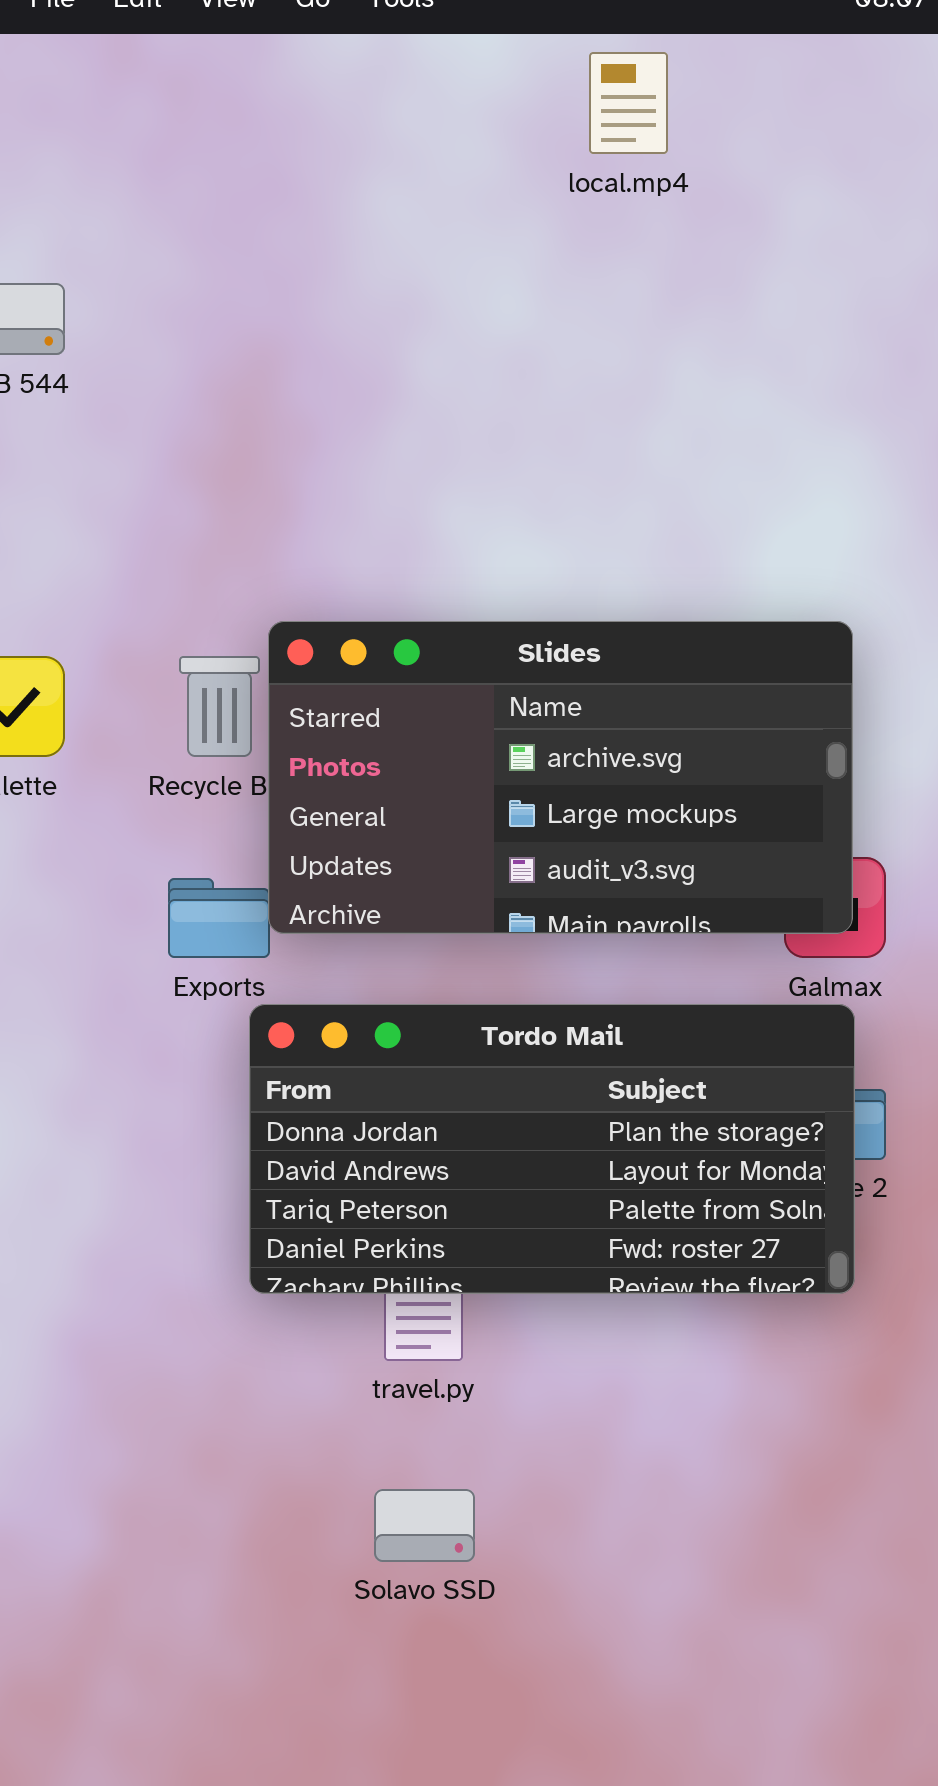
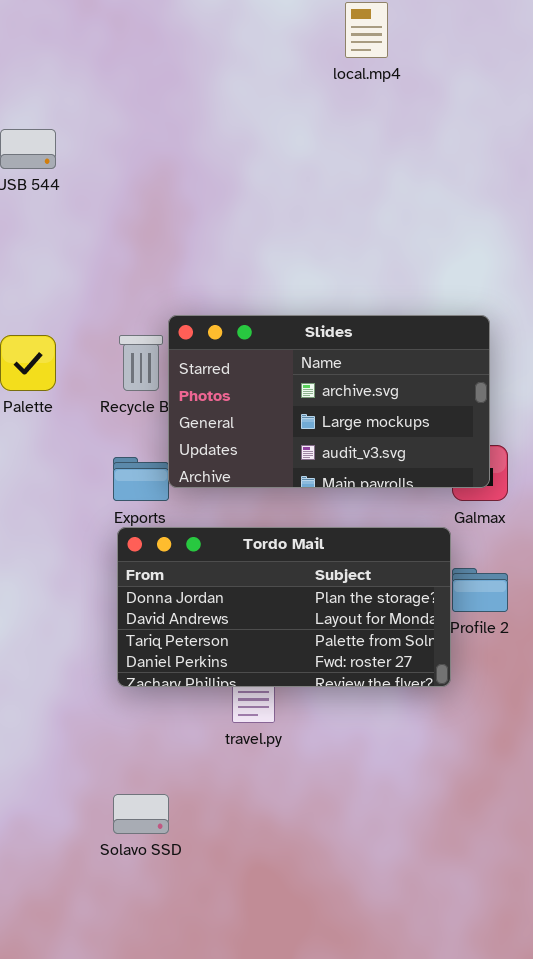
Tordo Mail: [249,1004,855,1294] -> [117,527,451,687], moved
Solavo SSD: [374,1489,475,1562] -> [113,794,169,834], moved

